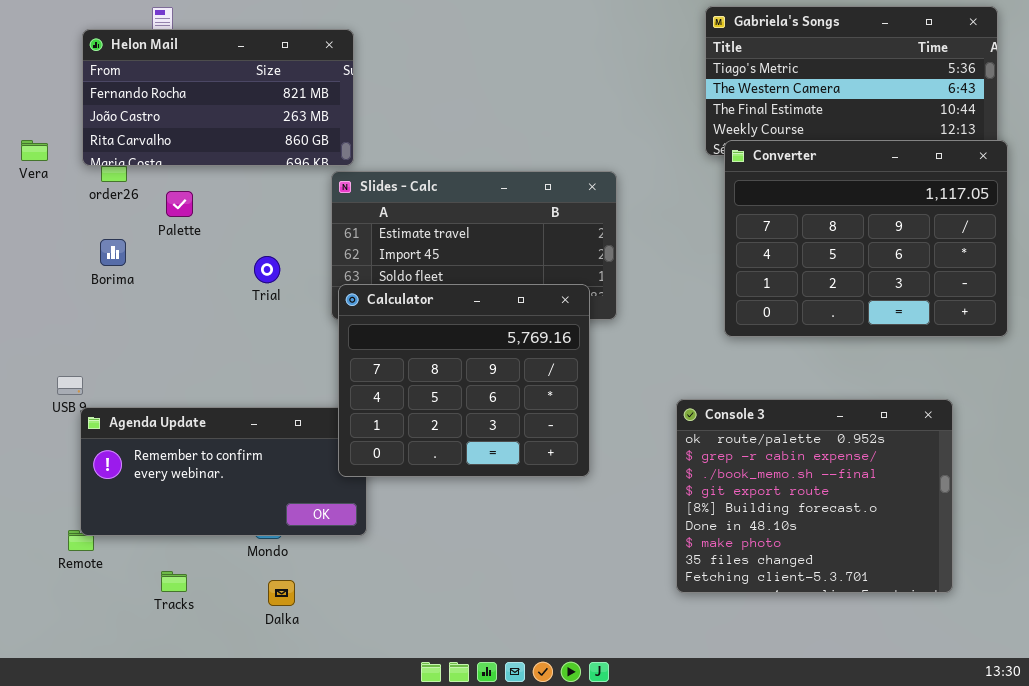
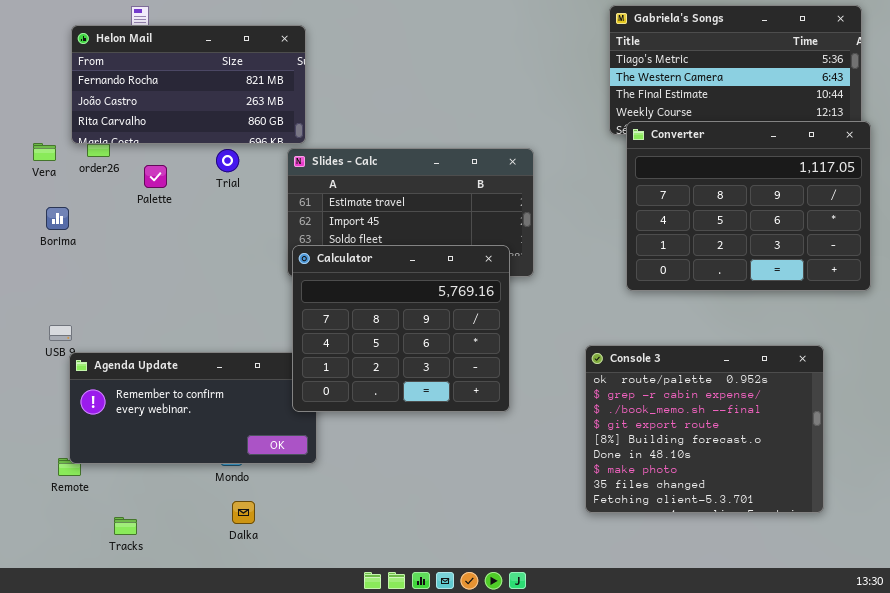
Vera: [21,140,48,161] -> [33,143,56,161], moved
Borima: [100,239,126,266] -> [46,207,69,230], moved
Trial: [254,256,280,283] -> [216,149,239,172], moved
Tracks: [161,571,187,592] -> [114,517,137,535], moved

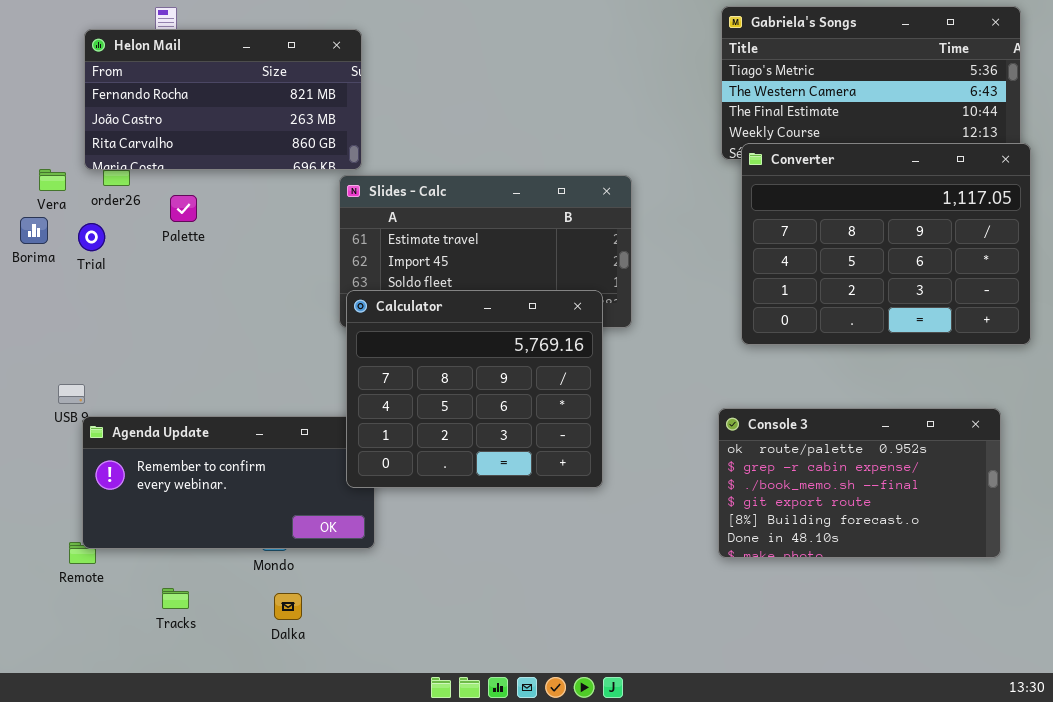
Trial: [216,149,239,172] -> [78,223,105,251], moved
Borima: [46,207,69,230] -> [20,217,48,244], moved
Console 3: [585,345,824,513] -> [718,408,1001,558], moved, resized
Tracks: [114,517,137,535] -> [162,588,189,609], moved

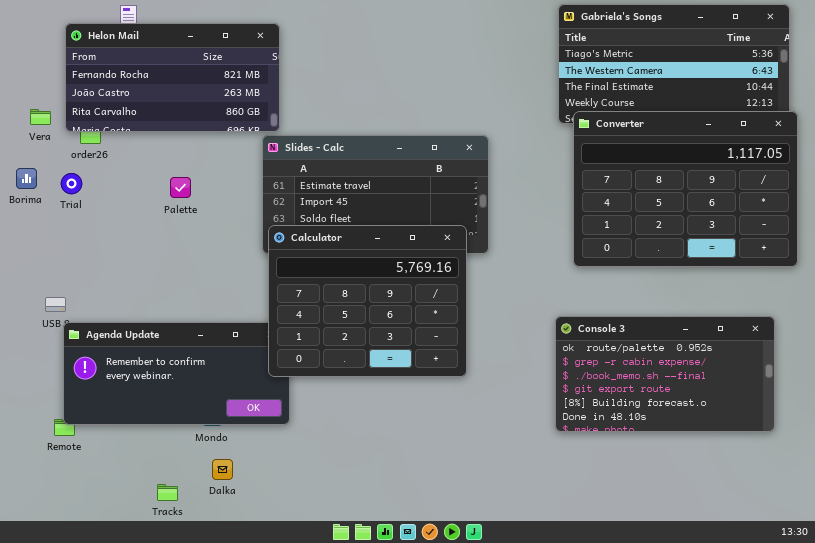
Vera: [39,169,66,191] -> [30,109,51,125], moved
Palette: [170,195,197,222] -> [170,177,191,198], moved
Tracks: [162,588,189,609] -> [157,484,178,501], moved

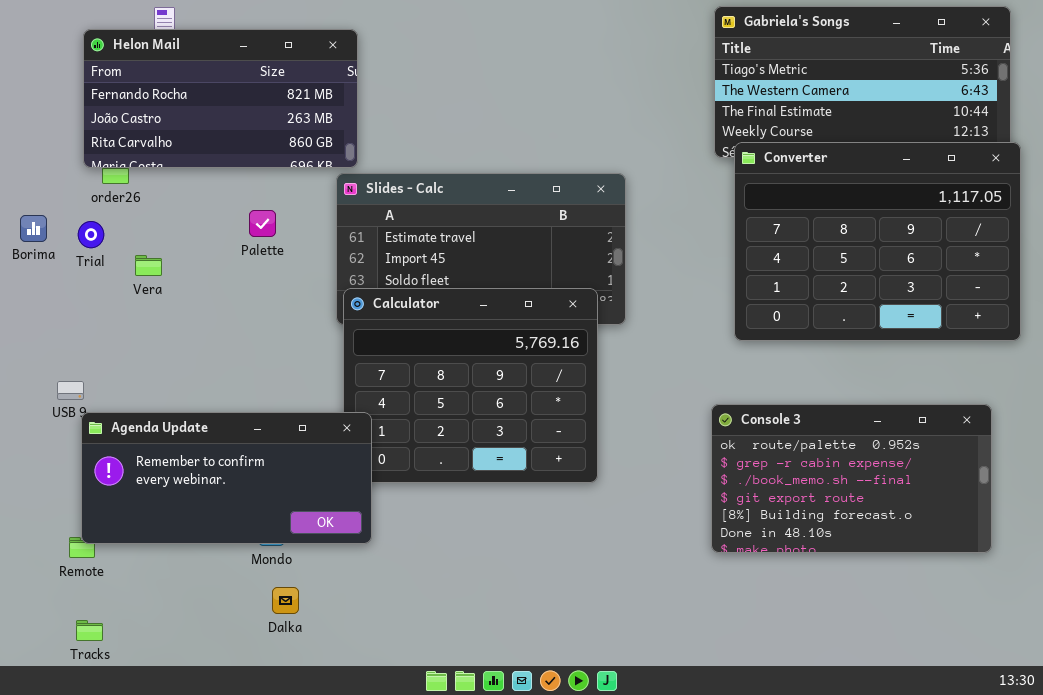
Vera: [30,109,51,125] -> [135,255,162,276], moved
Palette: [170,177,191,198] -> [249,210,276,237], moved
Agenda Update: [63,322,290,425] -> [81,412,372,544], raised
Tracks: [157,484,178,501] -> [76,620,103,641], moved

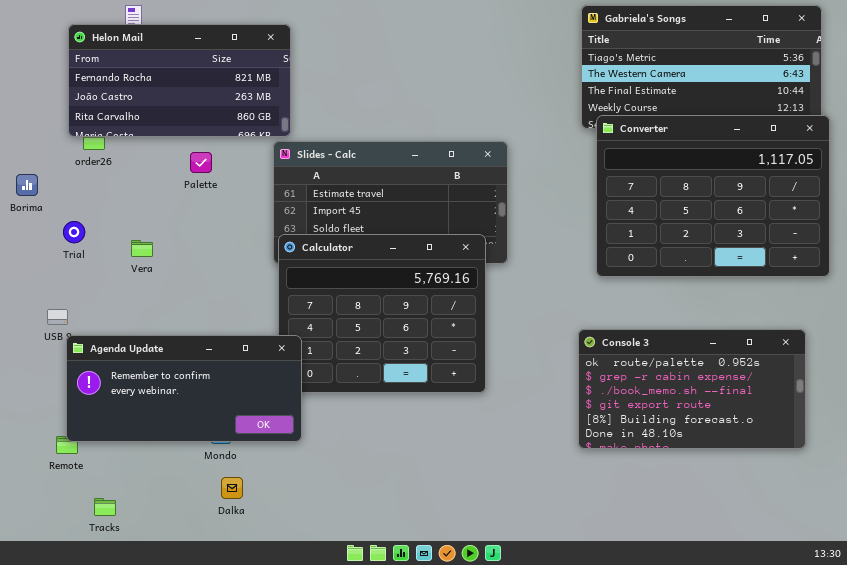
Palette: [249,210,276,237] -> [190,152,212,173], moved
Trial: [78,221,104,248] -> [63,221,85,243], moved
Vera: [135,255,162,276] -> [131,240,153,257], moved
Tracks: [76,620,103,641] -> [94,498,116,516], moved

